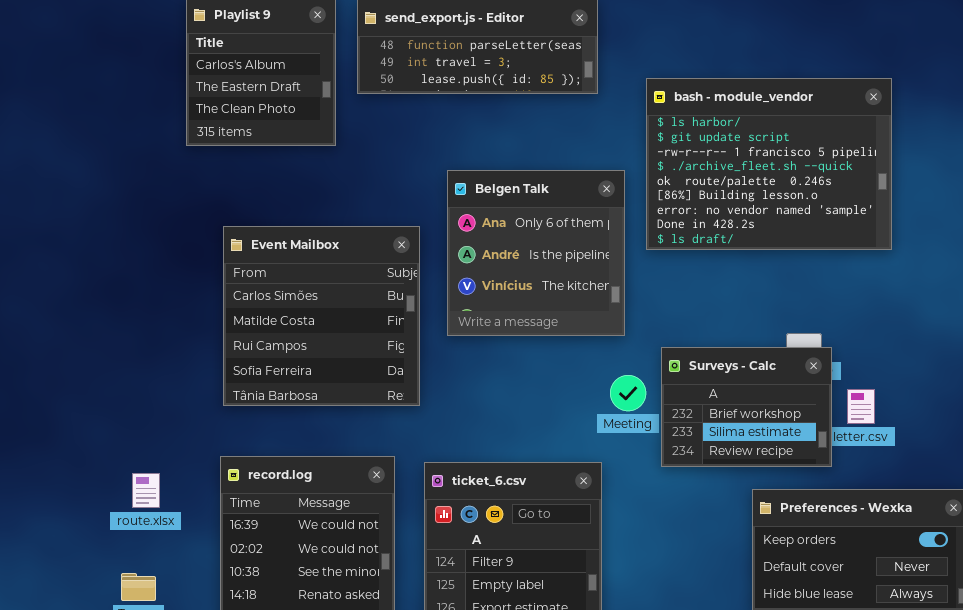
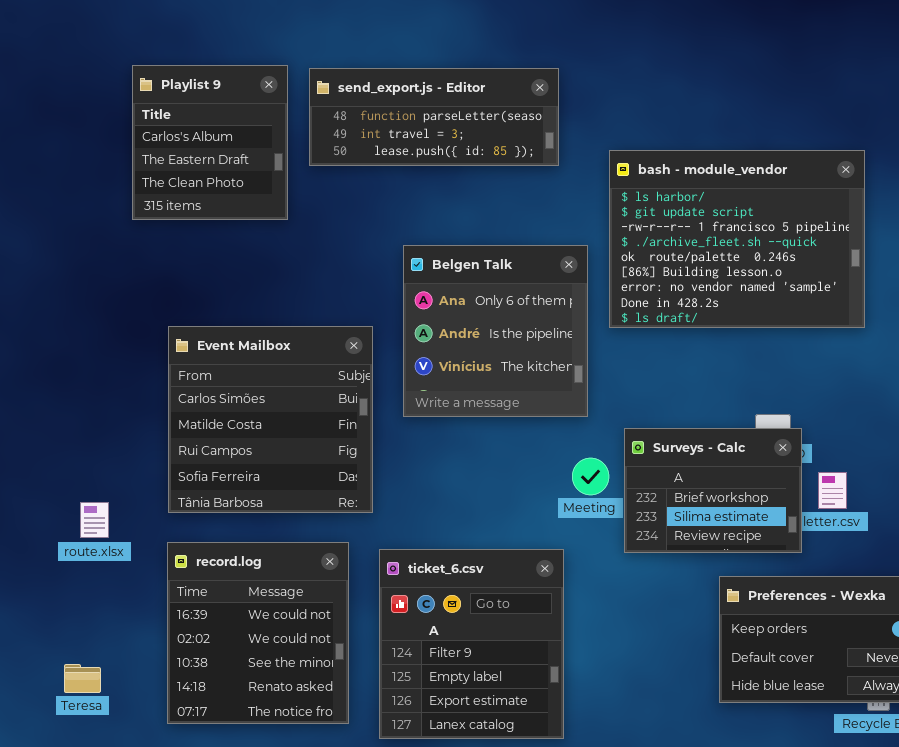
Event Mailbox: [223,226,420,406] -> [168,326,373,513], moved
route.xlsx: [132,473,160,508] -> [80,502,109,538], moved

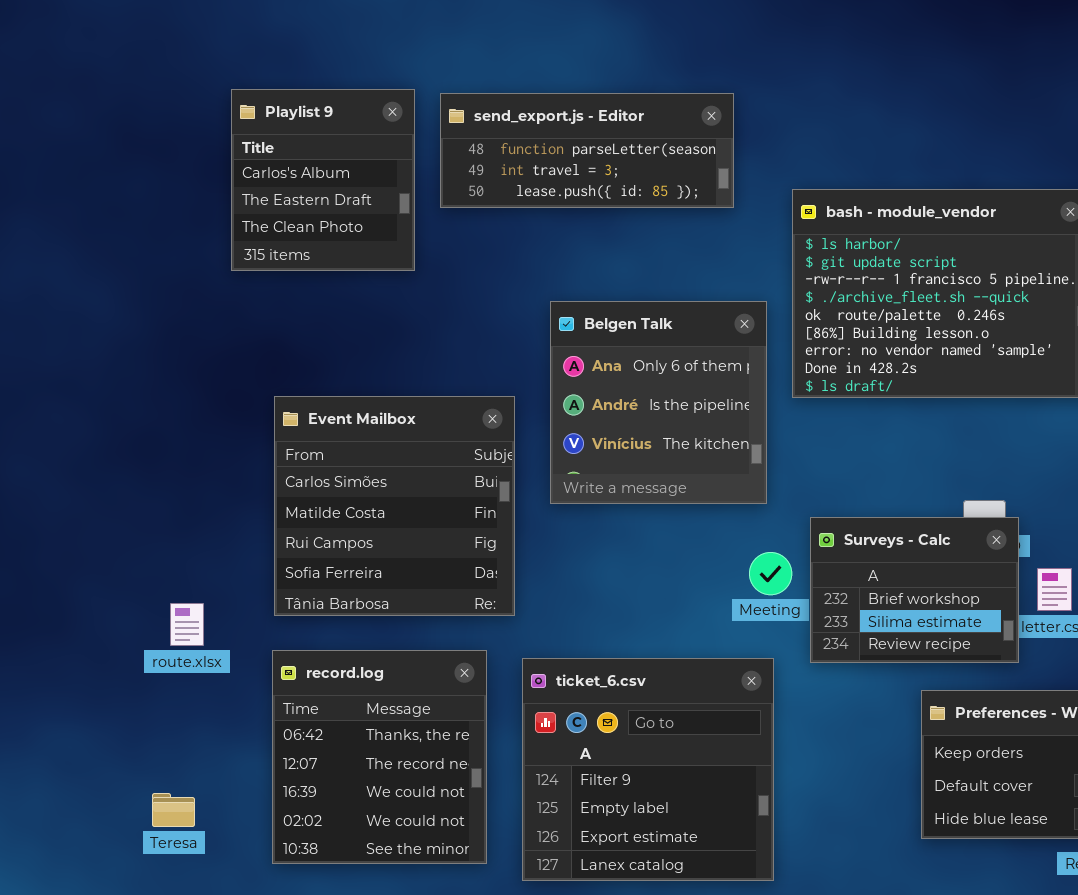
record.log: [167,542,349,724] -> [272,650,487,864], scrolled up 2 rows
ticket_6.csv: [379,549,564,739] -> [522,658,774,881], resized

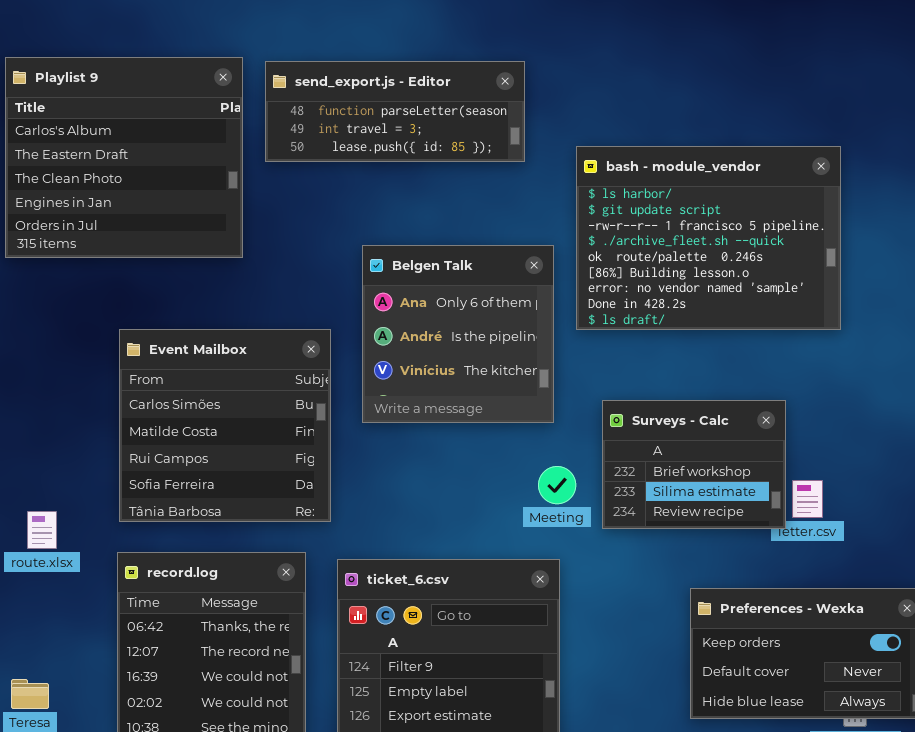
Playlist 9: [231,89,415,271] -> [5,57,243,258], resized
Surveys - Calc: [810,517,1019,663] -> [602,400,786,529], moved

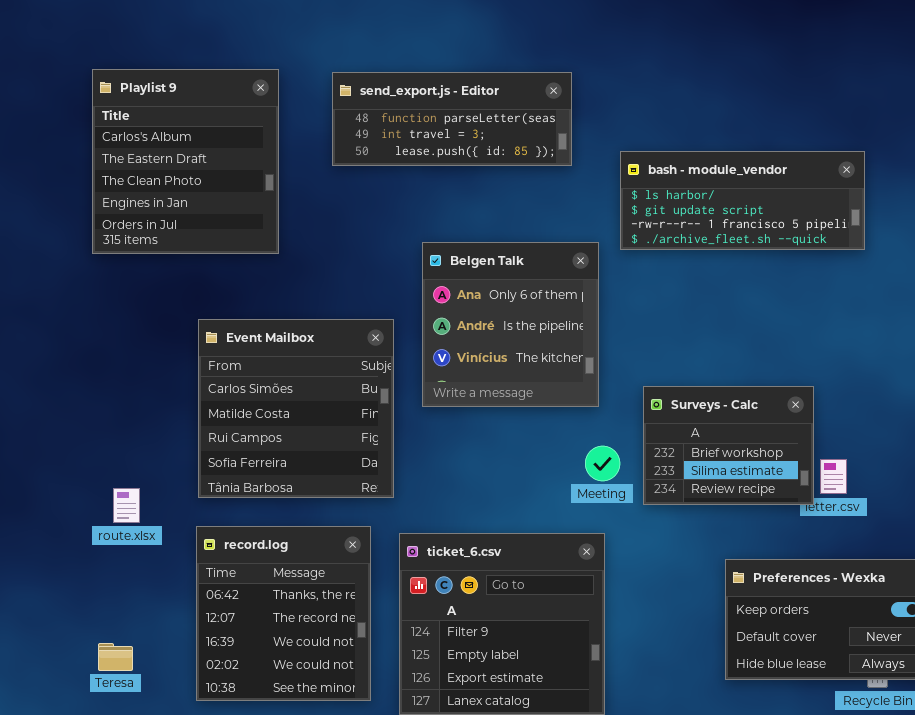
Playlist 9: [5,57,243,258] -> [92,69,279,254], resized
bash - module_vendor: [576,146,841,330] -> [620,151,865,250], resized

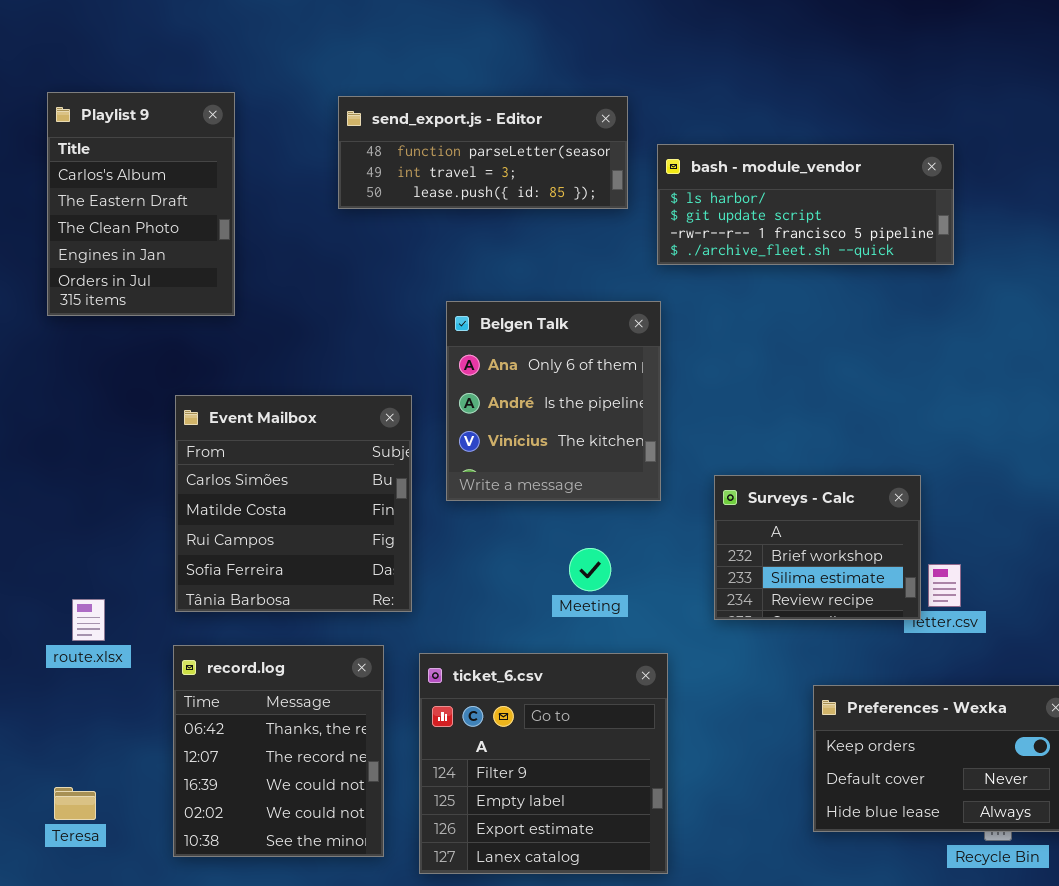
Playlist 9: [92,69,279,254] -> [47,92,235,316], resized
bash - module_vendor: [620,151,865,250] -> [657,144,954,265], moved
Meeting: [585,446,620,481] -> [569,548,611,591], moved

